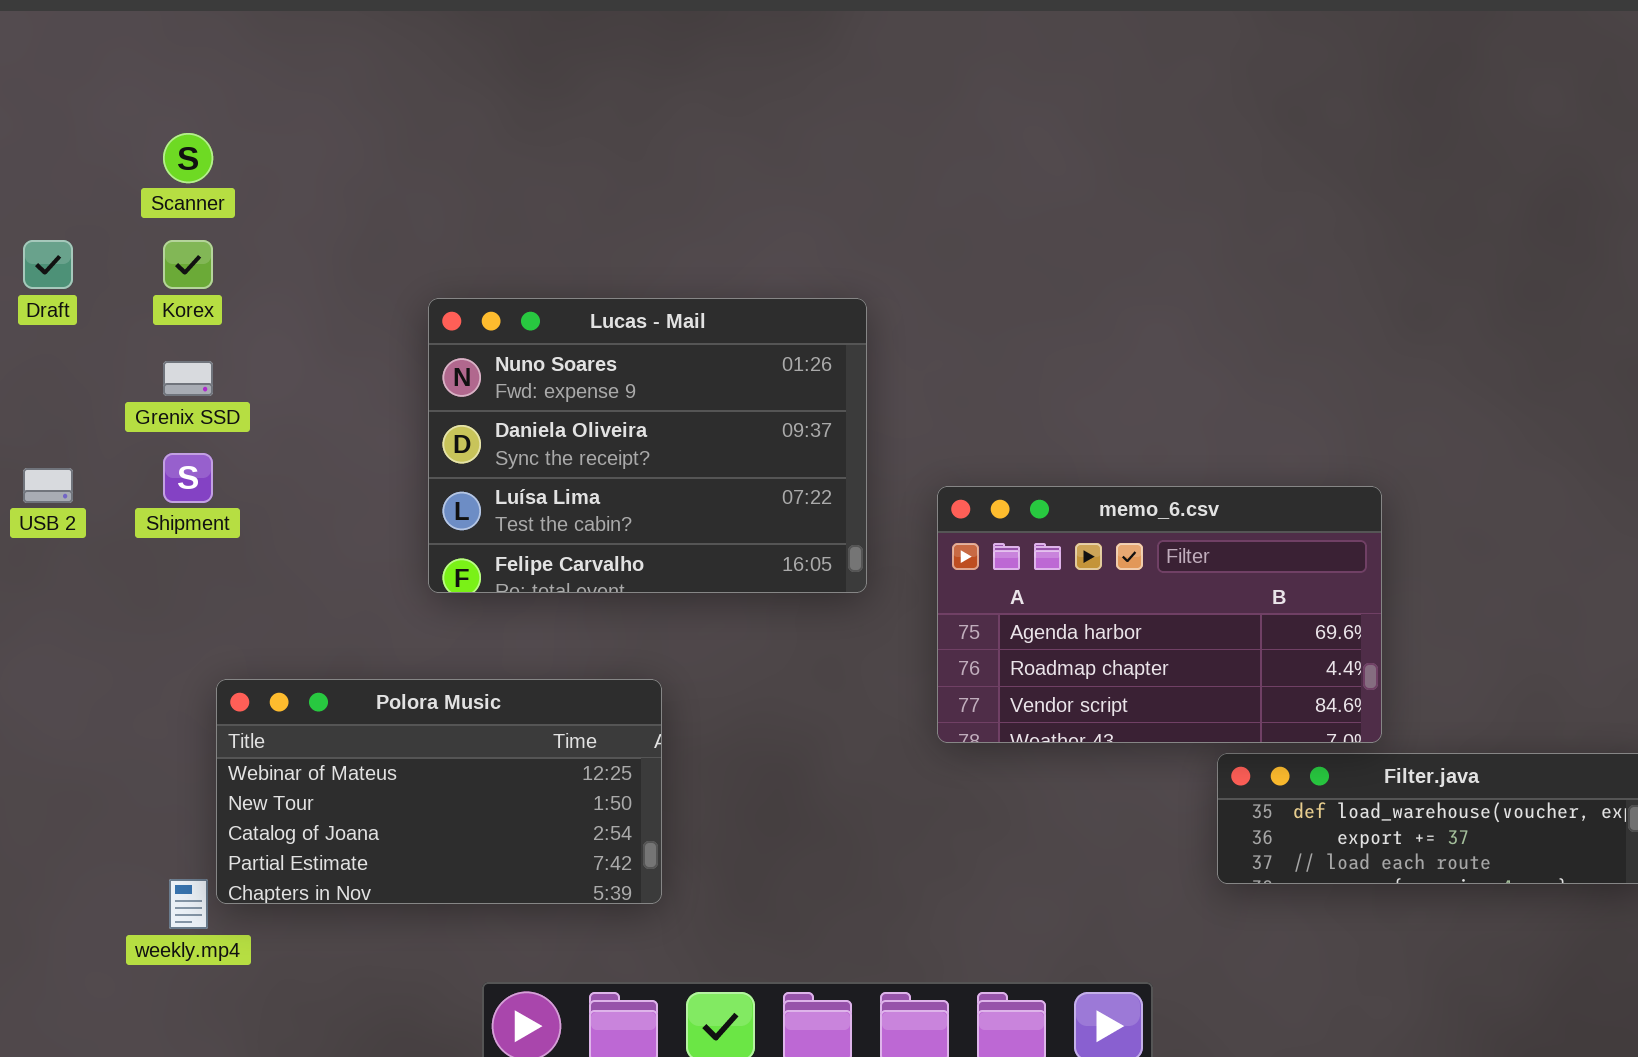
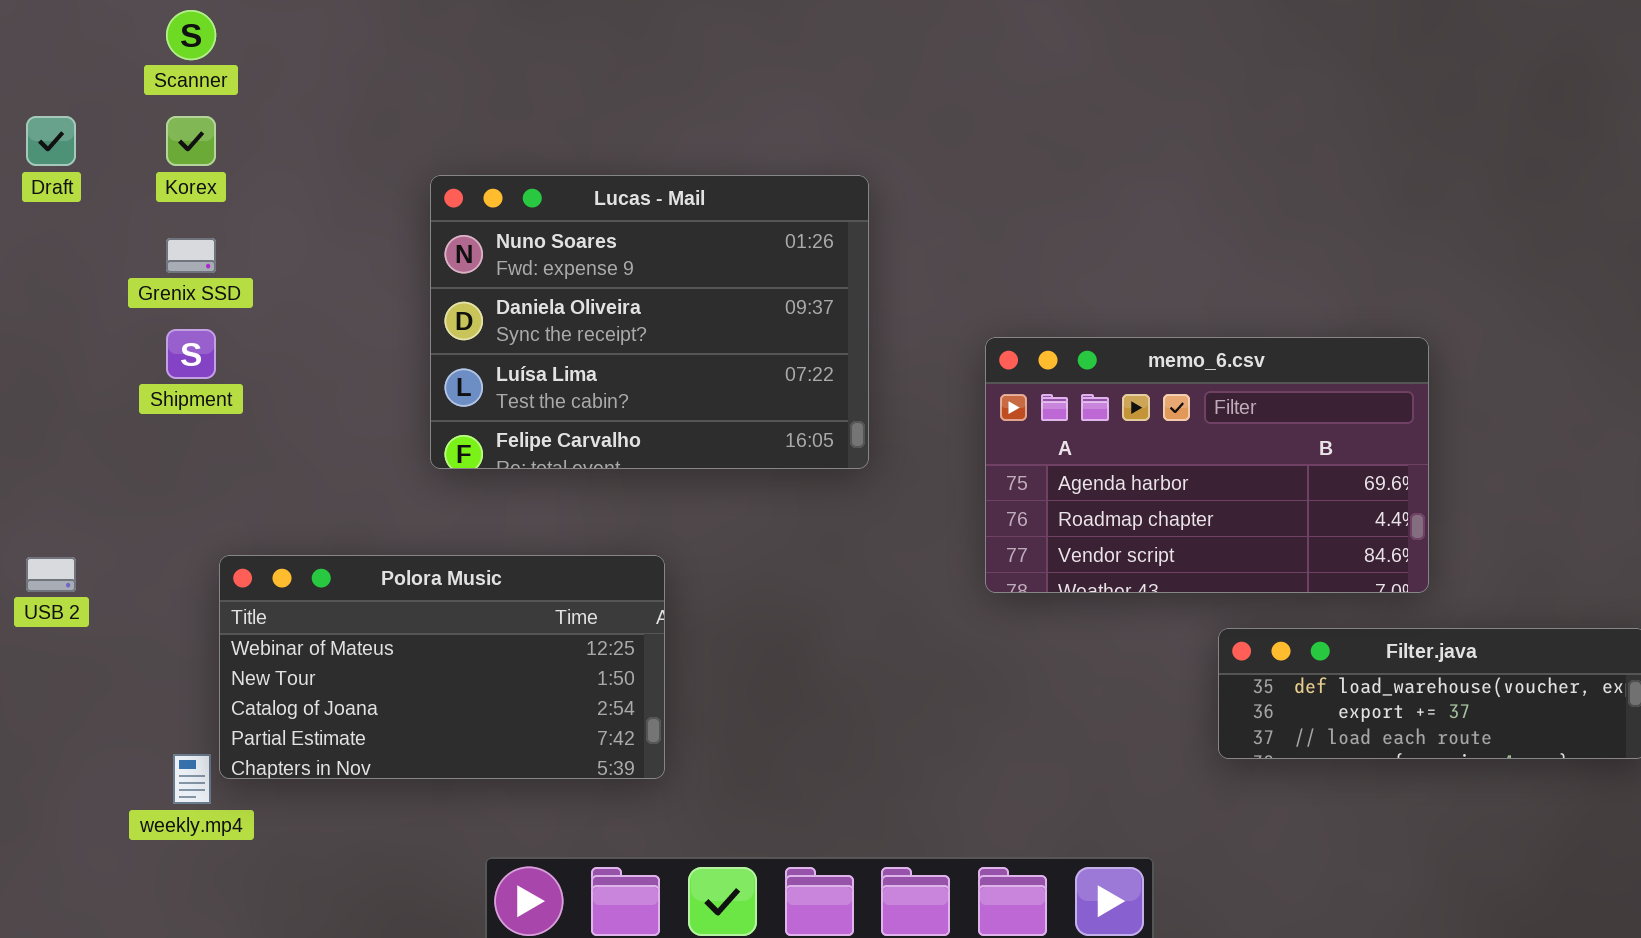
USB 2: [23,468,73,503] -> [26,557,76,592], moved
memo_6.csv: [937,486,1382,743] -> [985,337,1429,593], moved

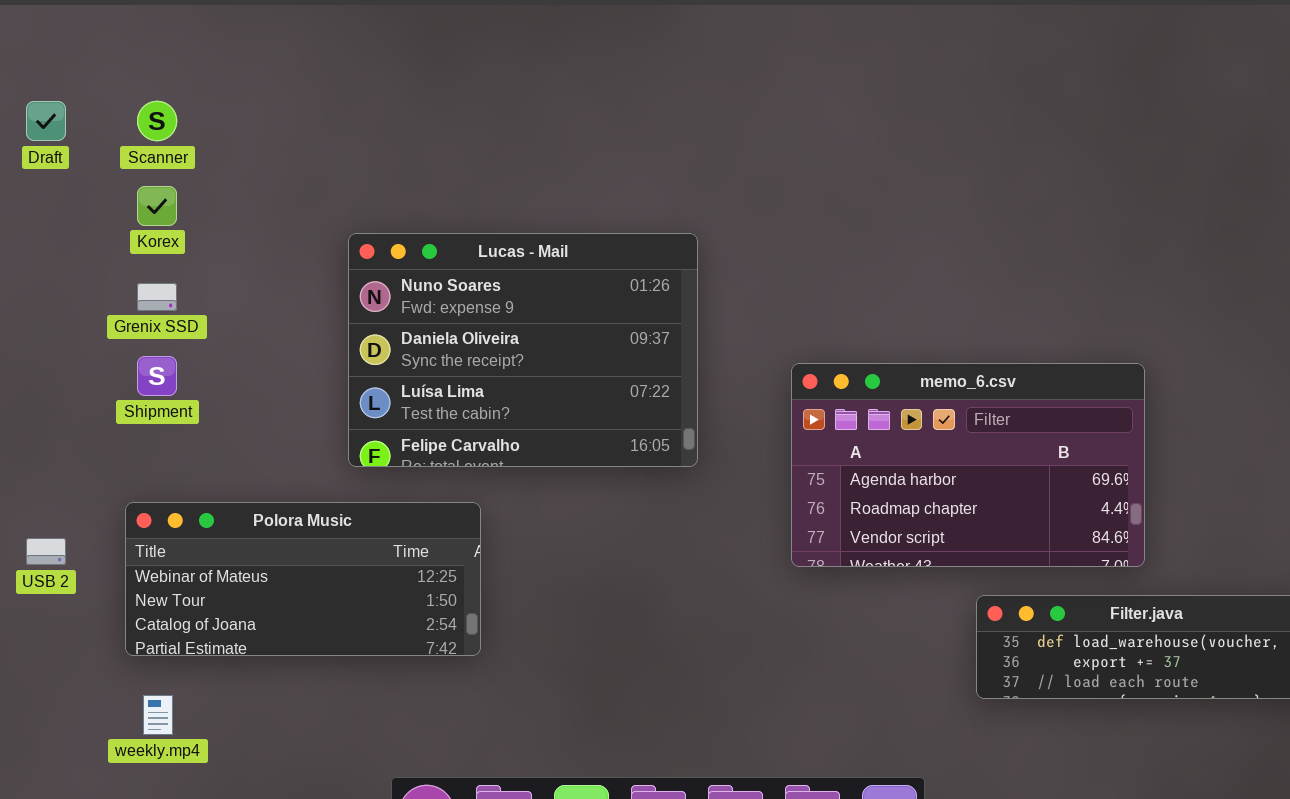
Draft: [26,116,76,166] -> [26,101,66,141], moved
Polora Music: [219,555,665,779] -> [125,502,481,656], moved, resized

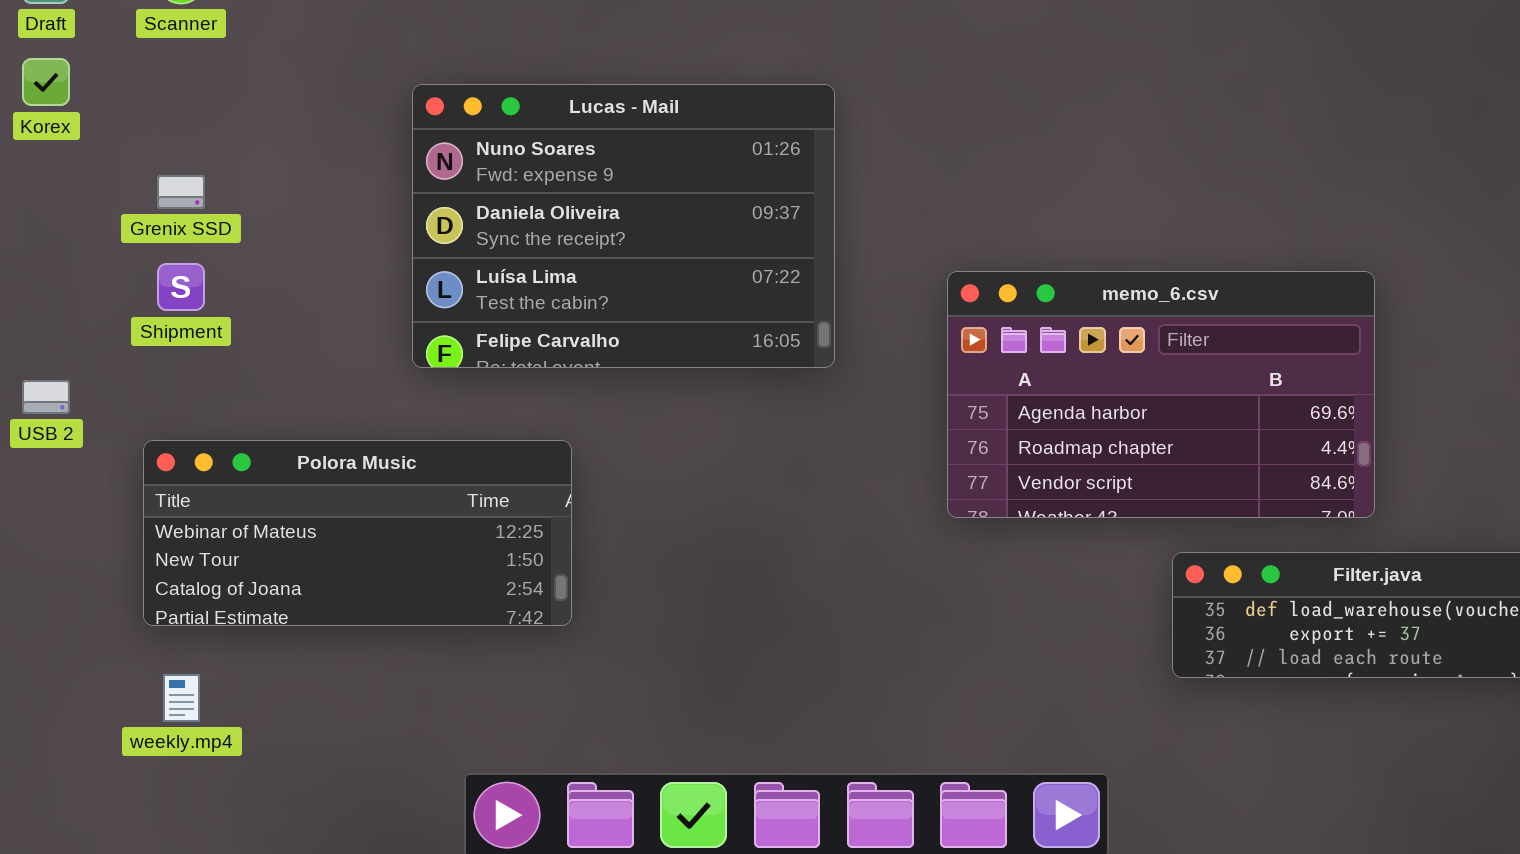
Korex: [137,186,177,226] -> [22,58,70,106], moved
Lucas - Mail: [348,233,698,467] -> [412,84,835,368], moved
USB 2: [26,538,66,565] -> [22,380,70,414], moved

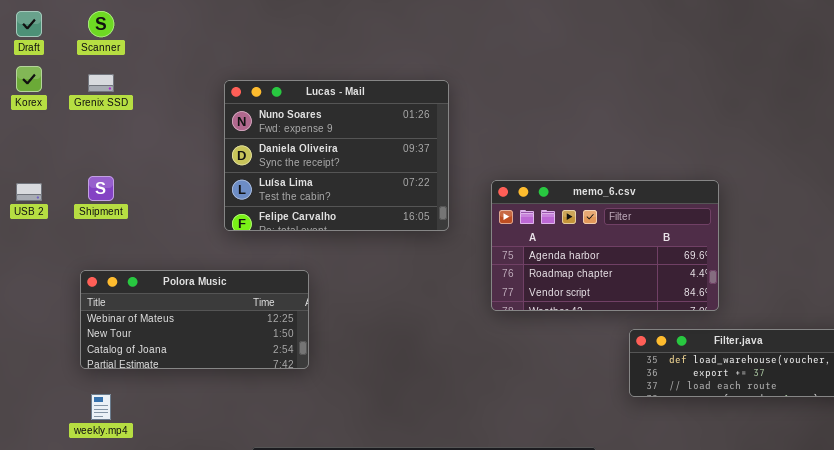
Grenix SSD: [157,175,205,209] -> [88,74,114,92], moved
memo_6.csv: [947,271,1375,518] -> [491,180,719,311], moved
USB 2: [22,380,70,414] -> [16,183,42,201], moved

